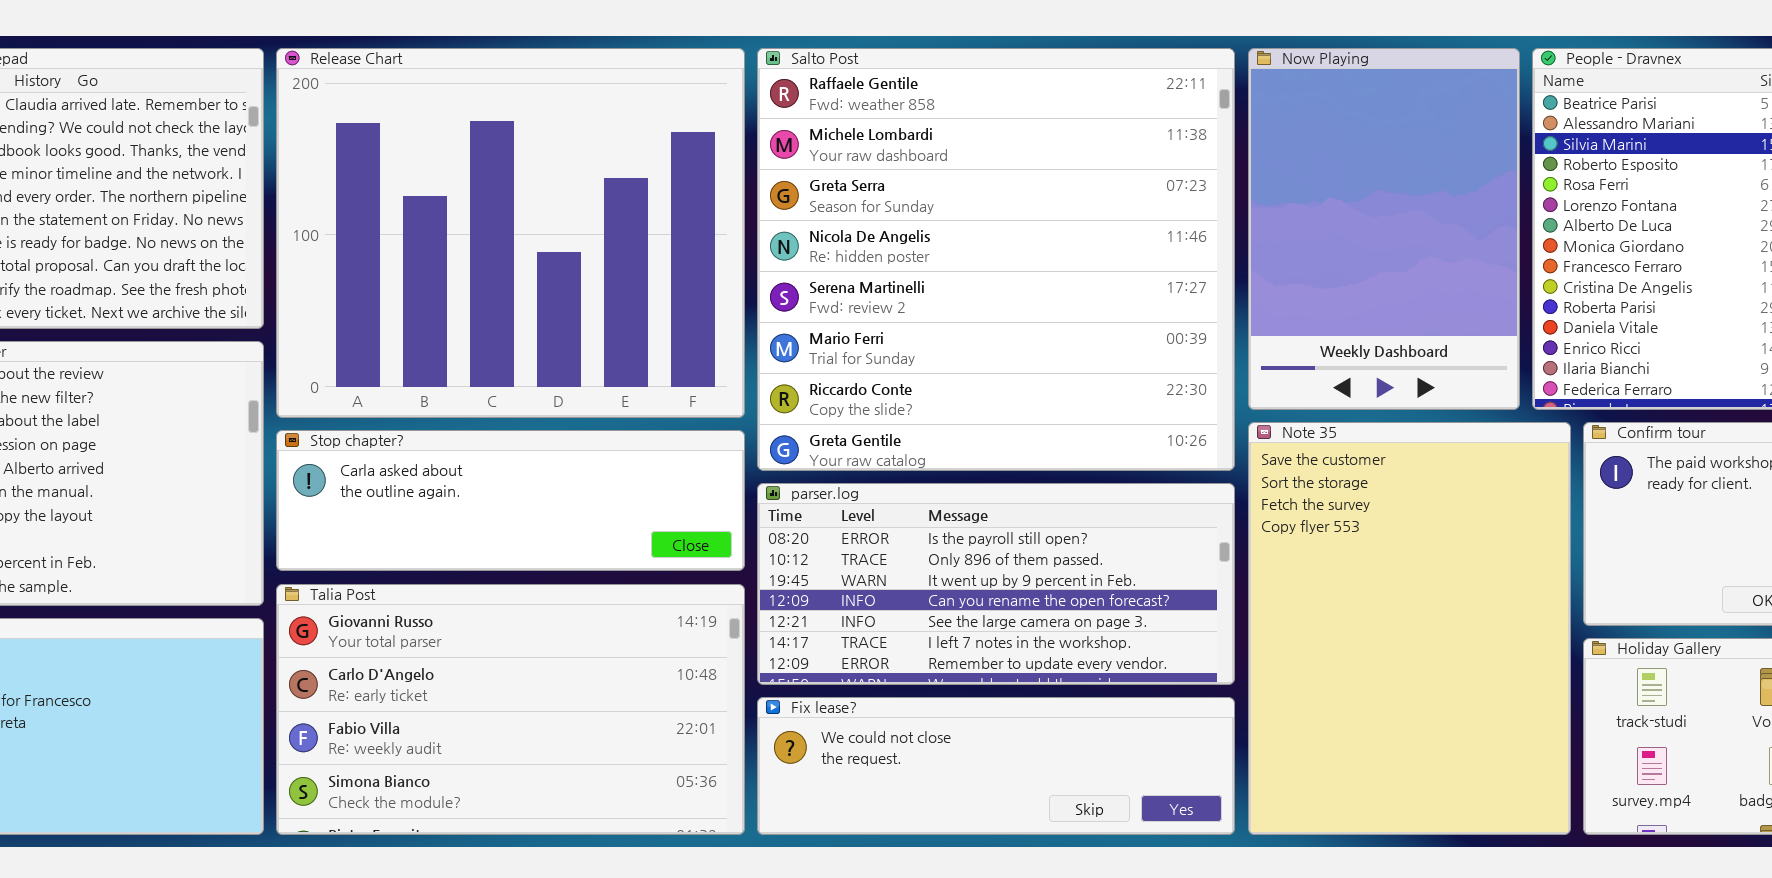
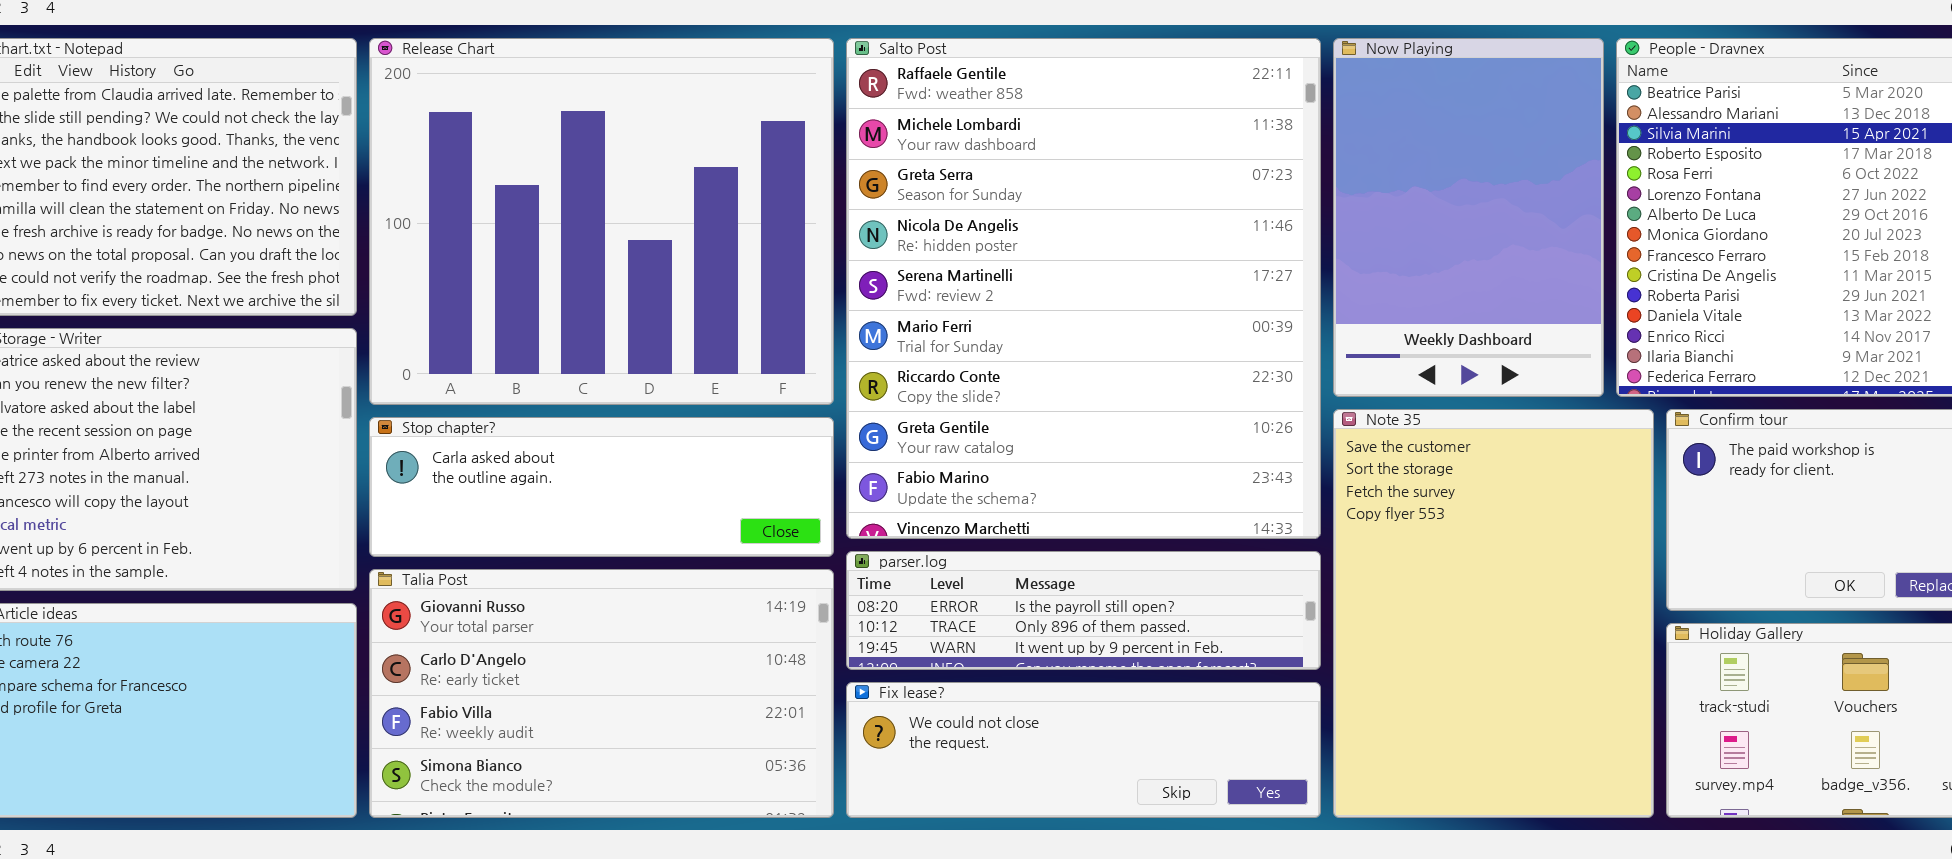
Salto Post: [757,48,1235,471] -> [846,38,1321,539], resized
parser.log: [757,483,1235,685] -> [846,551,1321,670], resized

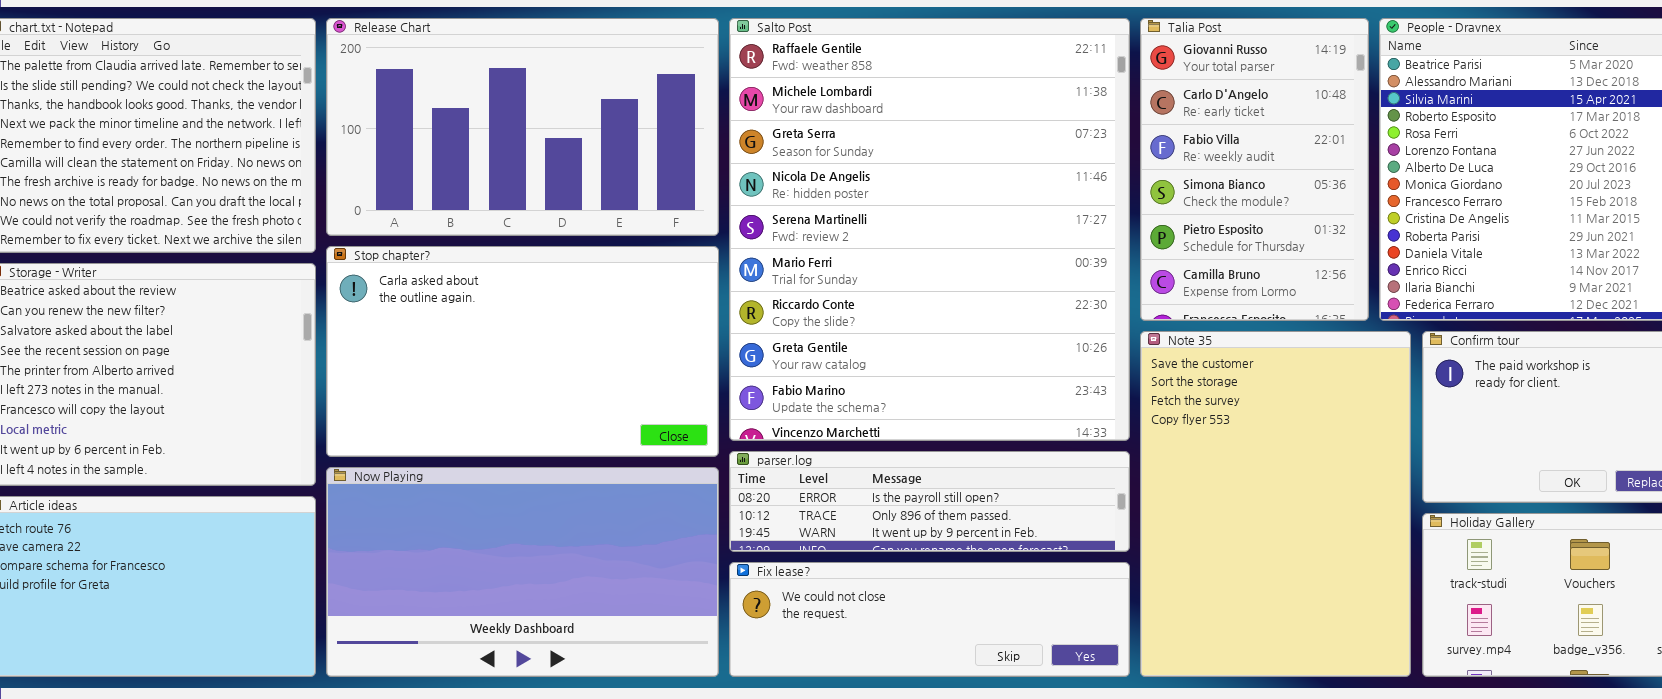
Release Chart: [369,38,834,405] -> [326,18,719,236], resized
Now Playing: [1333,38,1604,397] -> [326,467,719,677], moved, resized
Stop chapter?: [369,417,834,557] -> [326,246,719,457], resized
Talia Post: [369,569,834,818] -> [1140,18,1369,321], moved, resized

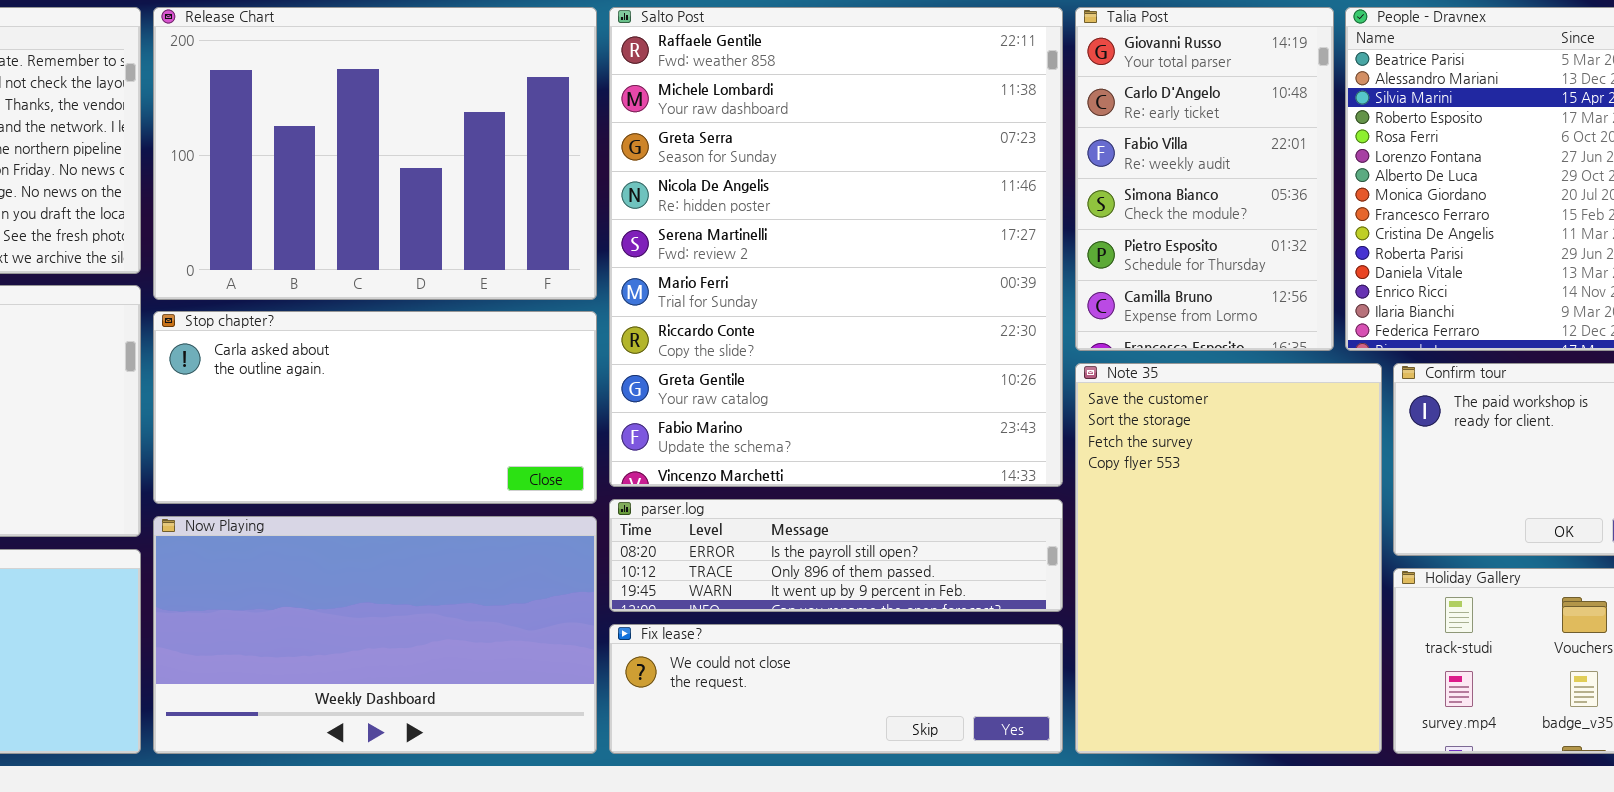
Release Chart: [326,18,719,236] -> [153,7,597,300], resized
Stop chapter?: [326,246,719,457] -> [153,311,597,504], resized

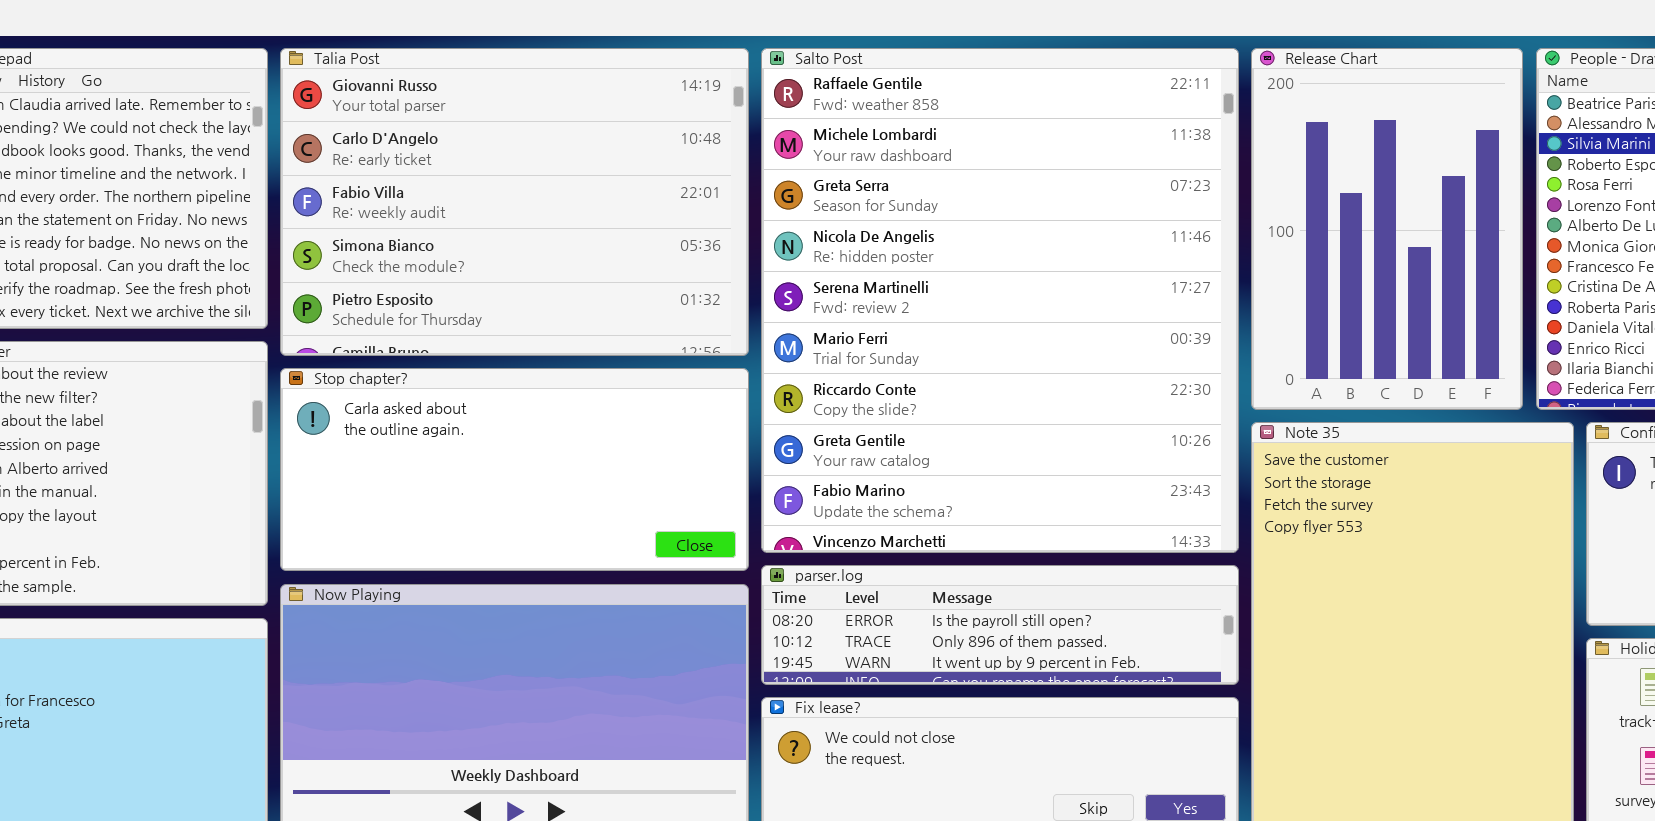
Release Chart: [153,7,597,300] -> [1251,48,1523,410], moved, resized
Talia Post: [1075,7,1334,351] -> [280,48,749,356], moved, resized

